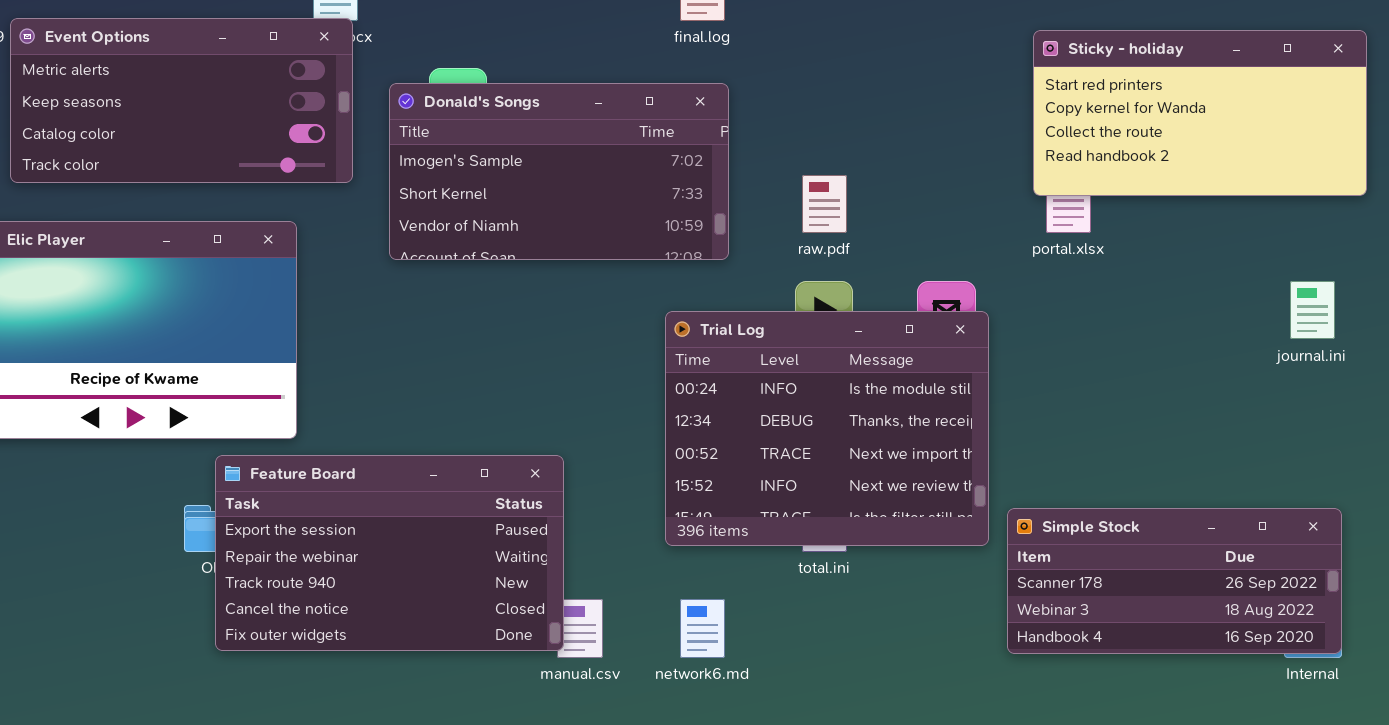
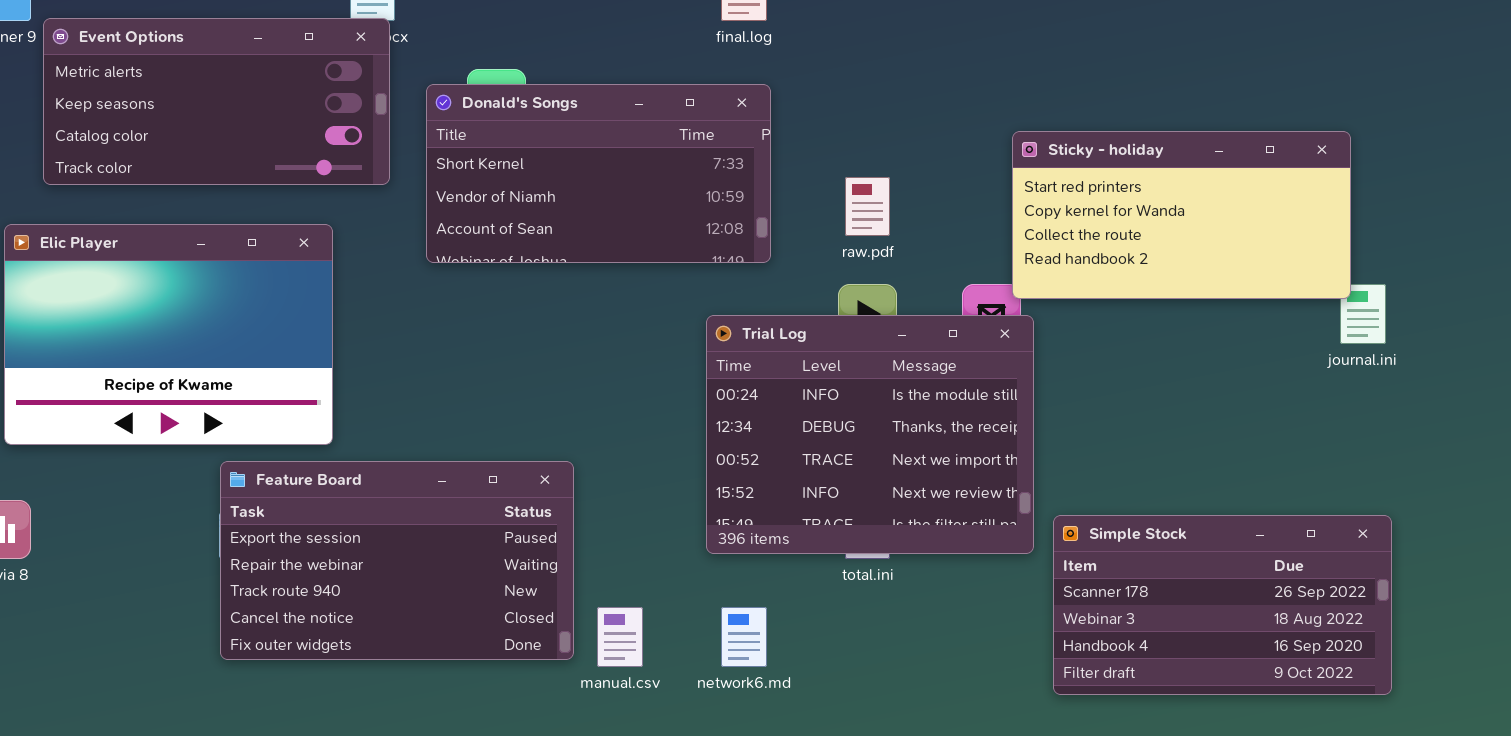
Sticky - holiday: [1033,30,1367,196] -> [1012,131,1351,299], moved
Donald's Songs: [389,83,729,260] -> [426,84,771,263], scrolled down 1 row
Feature Board: [215,455,564,651] -> [220,461,574,660], moved
Simple Stock: [1007,508,1342,654] -> [1053,515,1392,695], resized

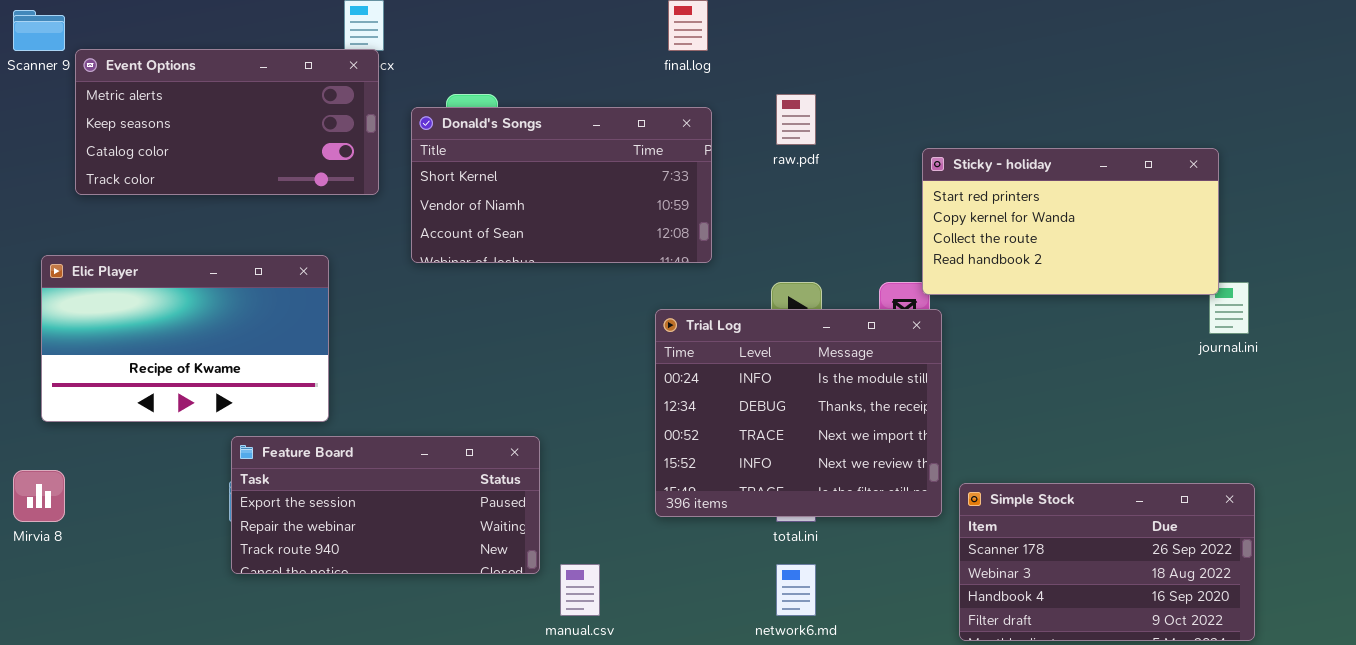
raw.pdf: [845,177,890,236] -> [776,94,816,145], moved
Elic Player: [4,224,333,445] -> [41,255,329,422], resized
Feature Board: [220,461,574,660] -> [231,436,540,574], resized
network6.md: [721,607,767,667] -> [776,564,816,616], moved

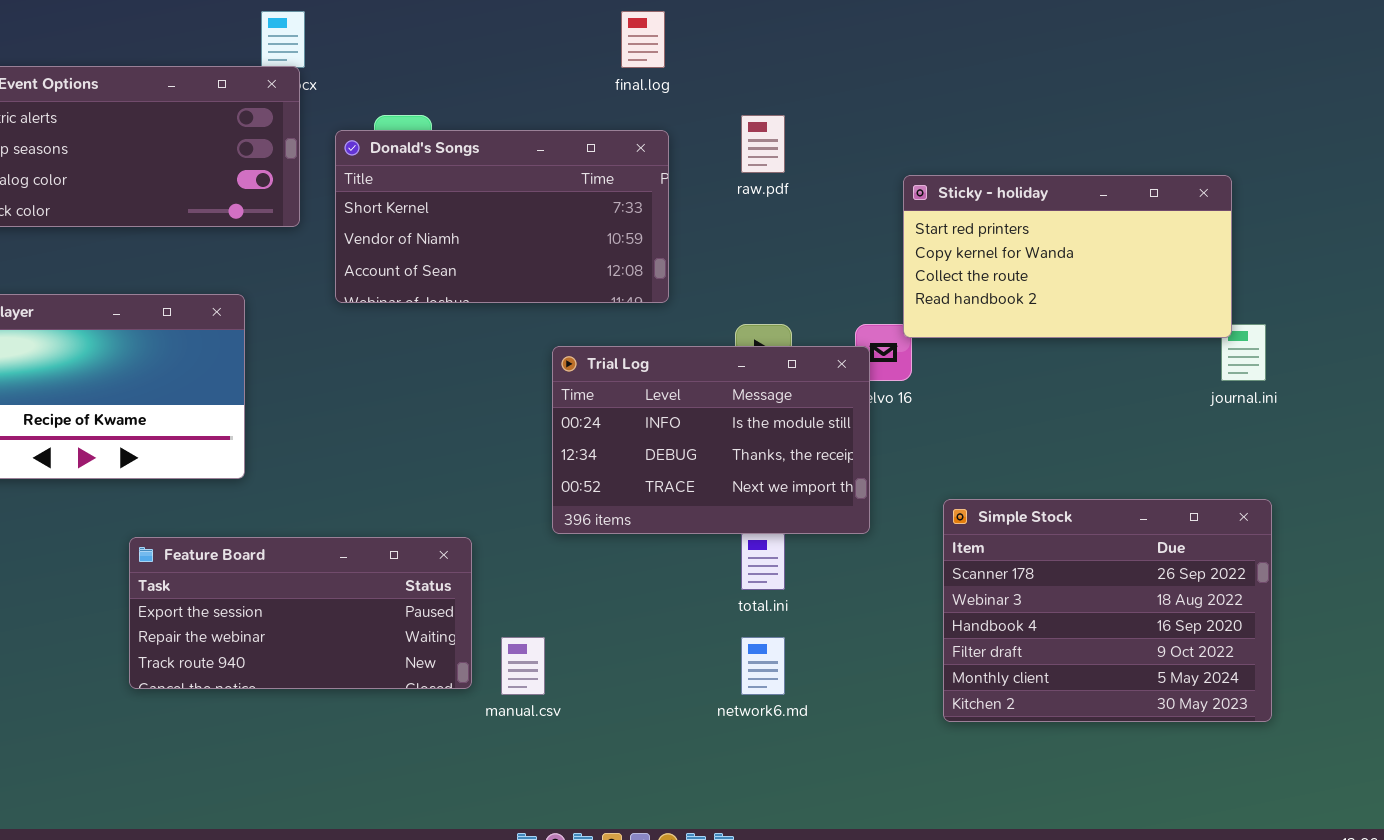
Trial Log: [655,309,942,517] -> [552,346,870,534], moved, resized
Feature Board: [231,436,540,574] -> [129,537,472,689], moved
Simple Stock: [959,483,1255,641] -> [943,499,1272,722], resized

